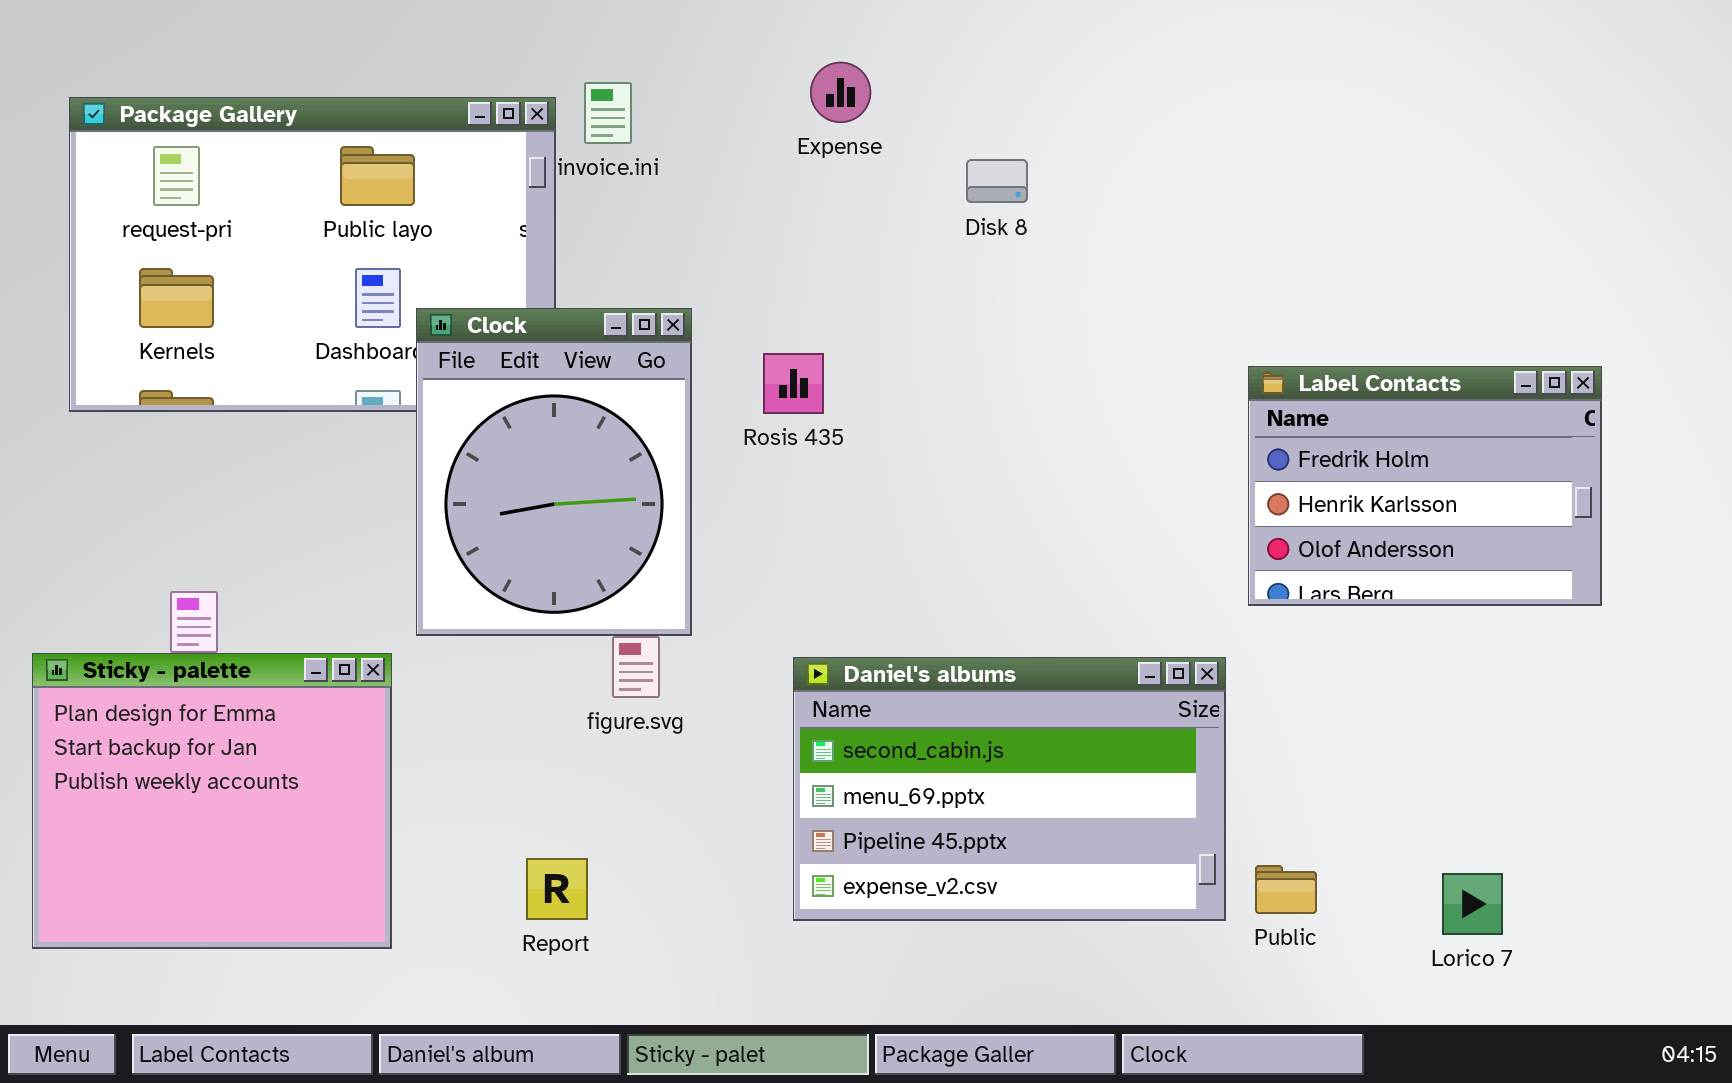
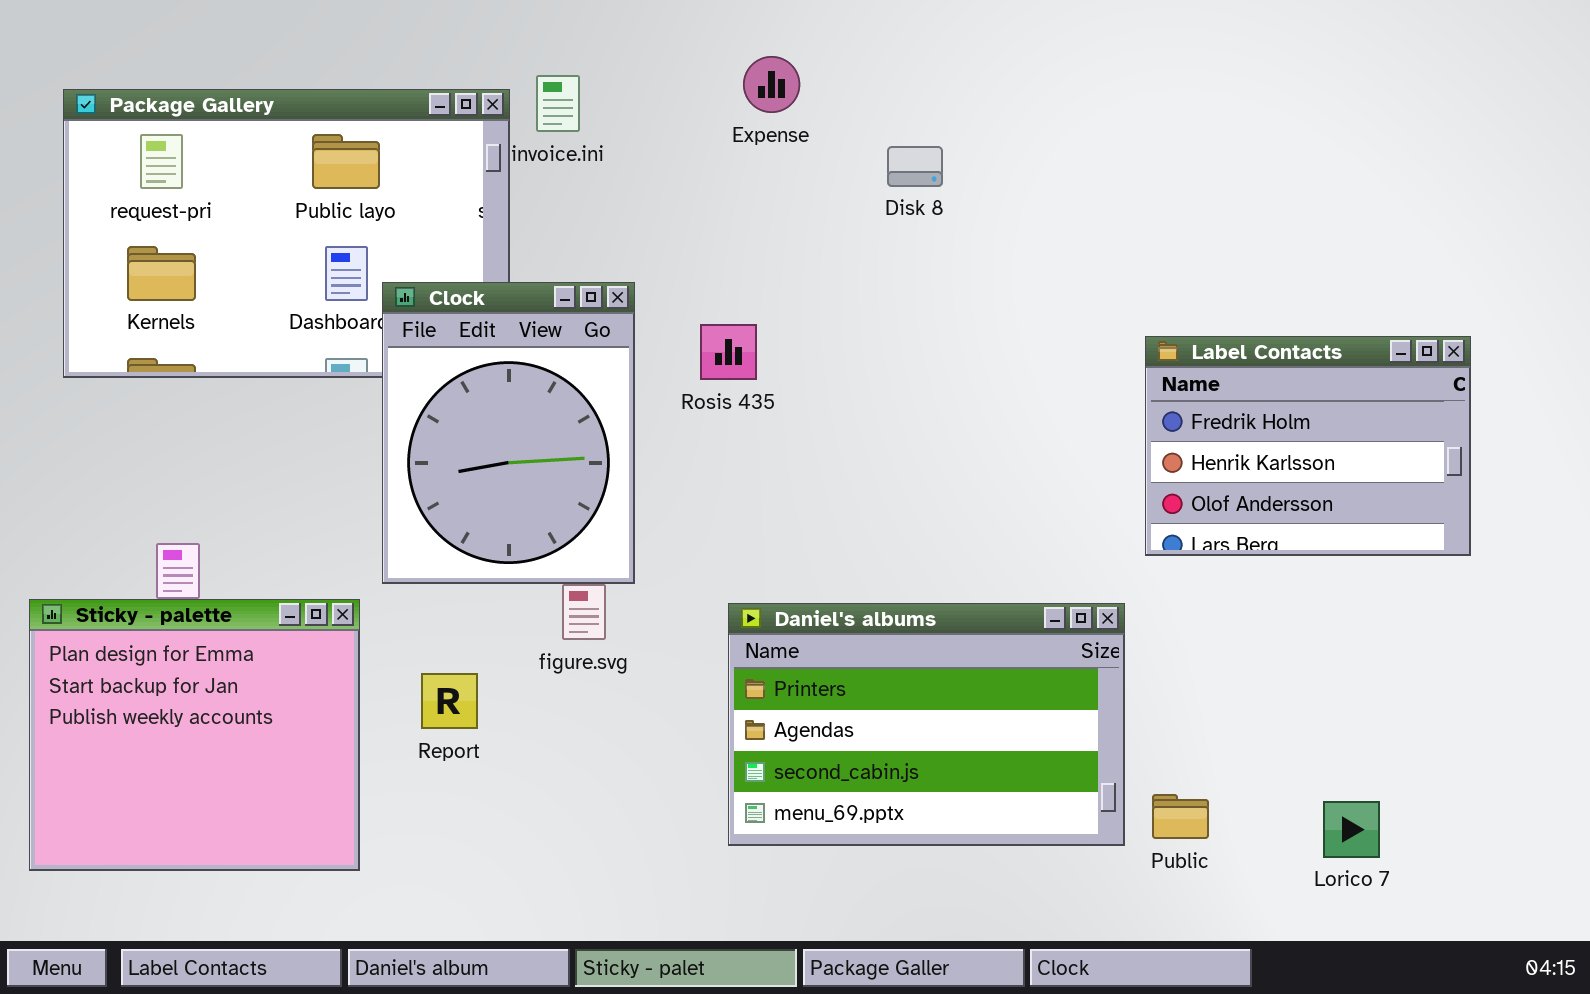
Daniel's albums: [793,657,1226,921] -> [728,603,1125,846], scrolled up 2 rows
Report: [526,858,588,920] -> [421,673,478,729], moved

